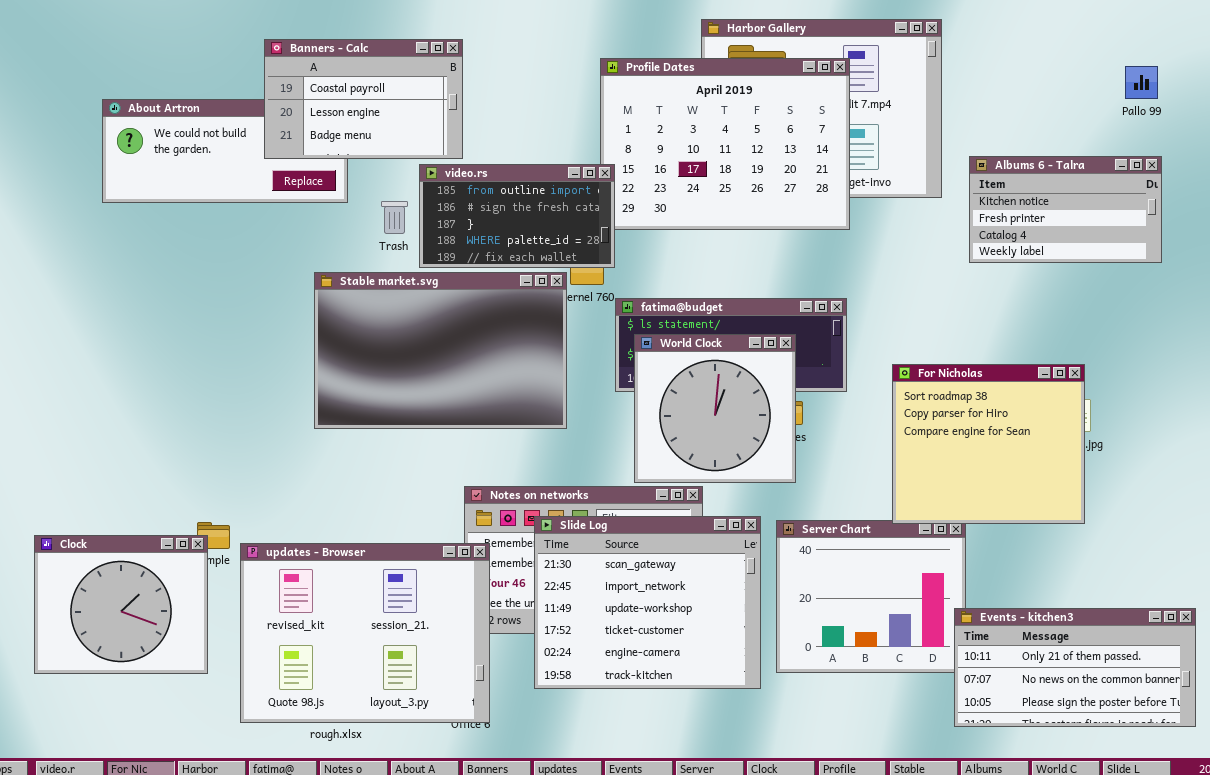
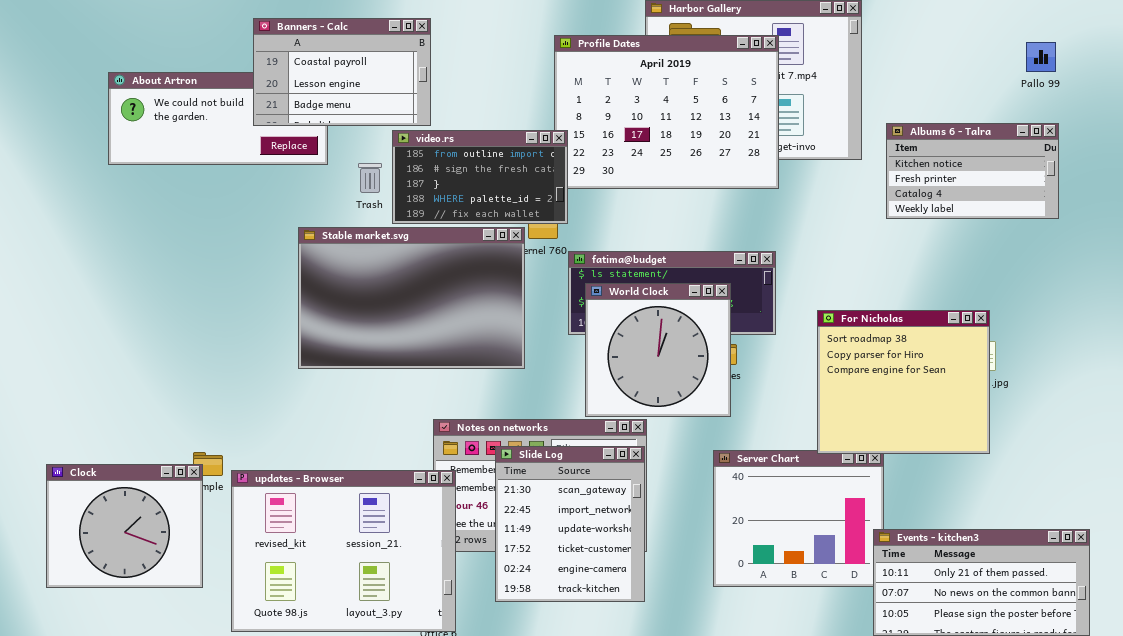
Slide Log: [534,516,761,689] -> [495,446,645,602], resized

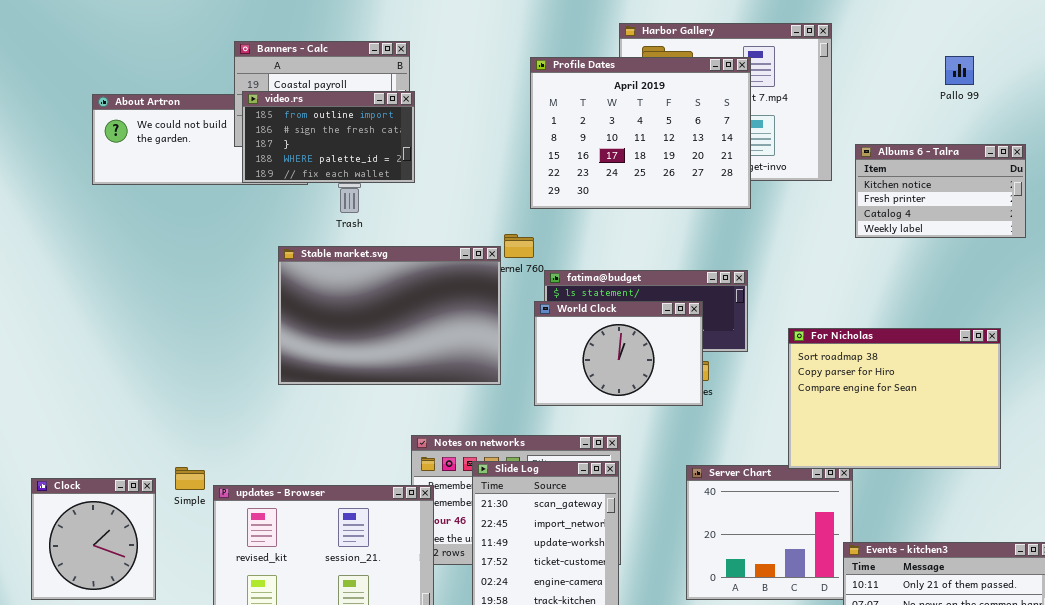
Pallo 99: [1026,42,1056,72] -> [945,56,974,85], moved
video.rs: [392,130,568,224] -> [242,91,415,183], moved
World Clock: [585,283,731,417] -> [534,301,703,406], resized
For Nicholas: [817,310,990,454] -> [788,328,1001,469], resized
Clock: [46,464,203,588] -> [31,478,156,600], resized

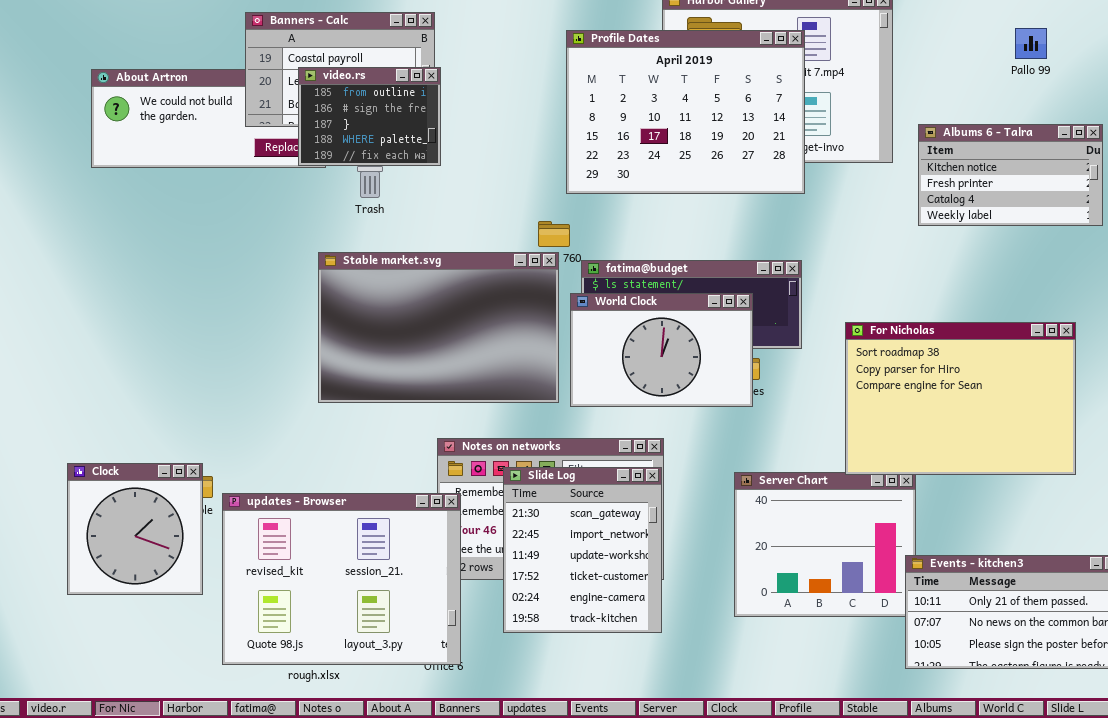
video.rs: [242,91,415,183] -> [298,67,441,166], resized
Stable market.svg: [278,246,501,385] -> [318,252,559,403], moved
Clock: [31,478,156,600] -> [67,463,203,595], moved

